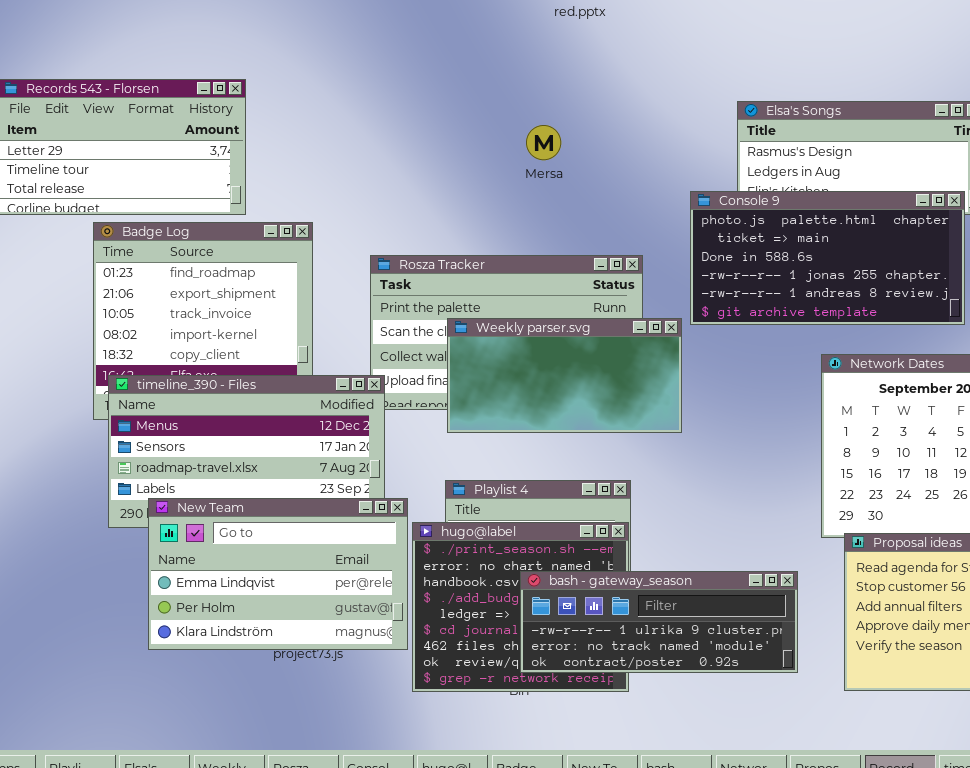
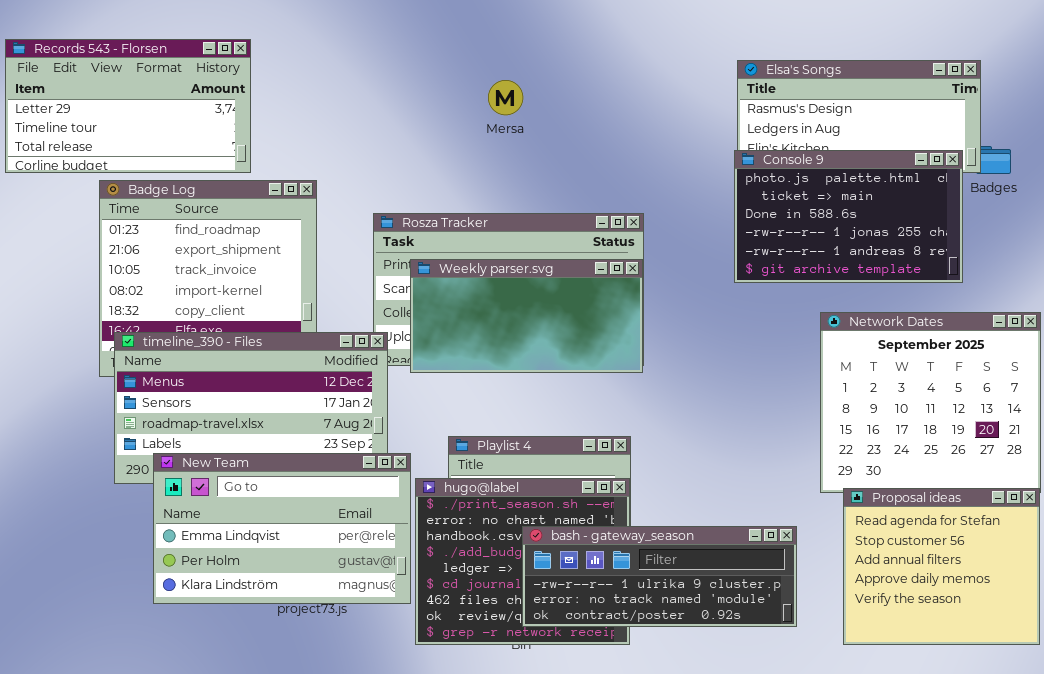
Mersa: [526,125,561,160] -> [488,80,523,115], moved
Console 9: [690,191,965,325] -> [734,150,963,283], resized
Weekly parser.svg: [447,318,682,433] -> [410,259,643,373], moved

